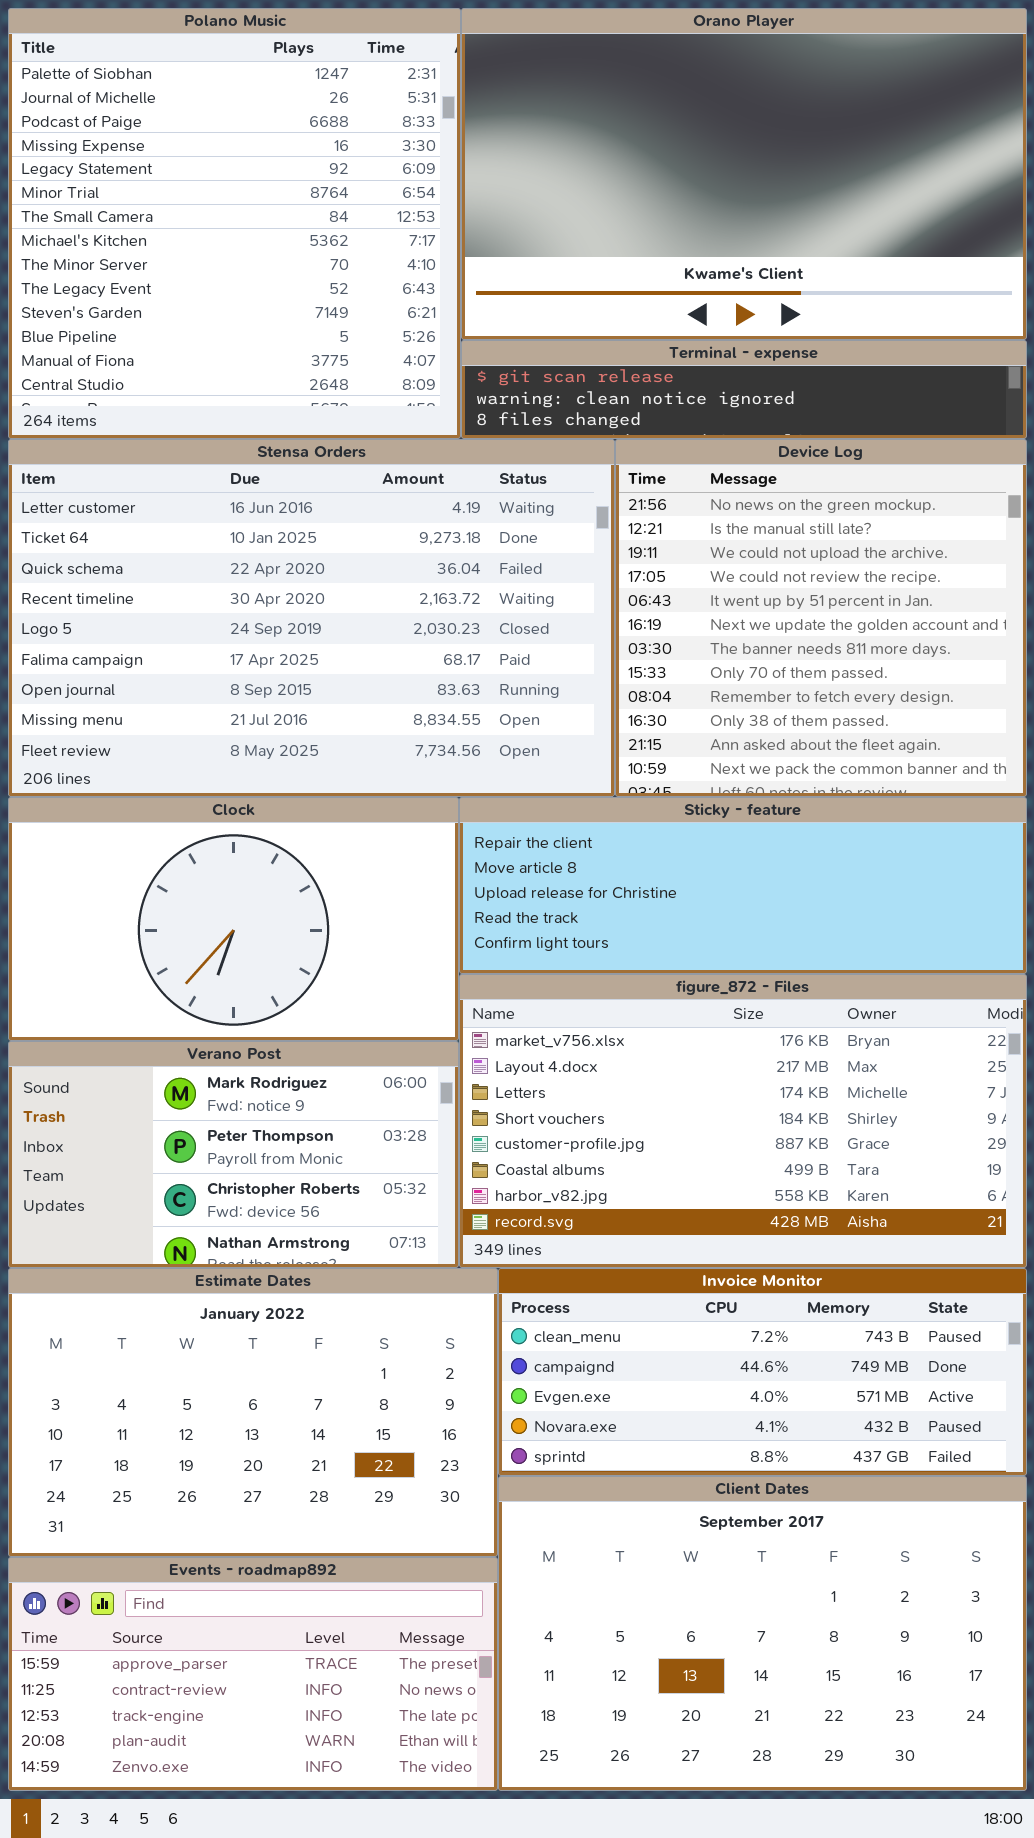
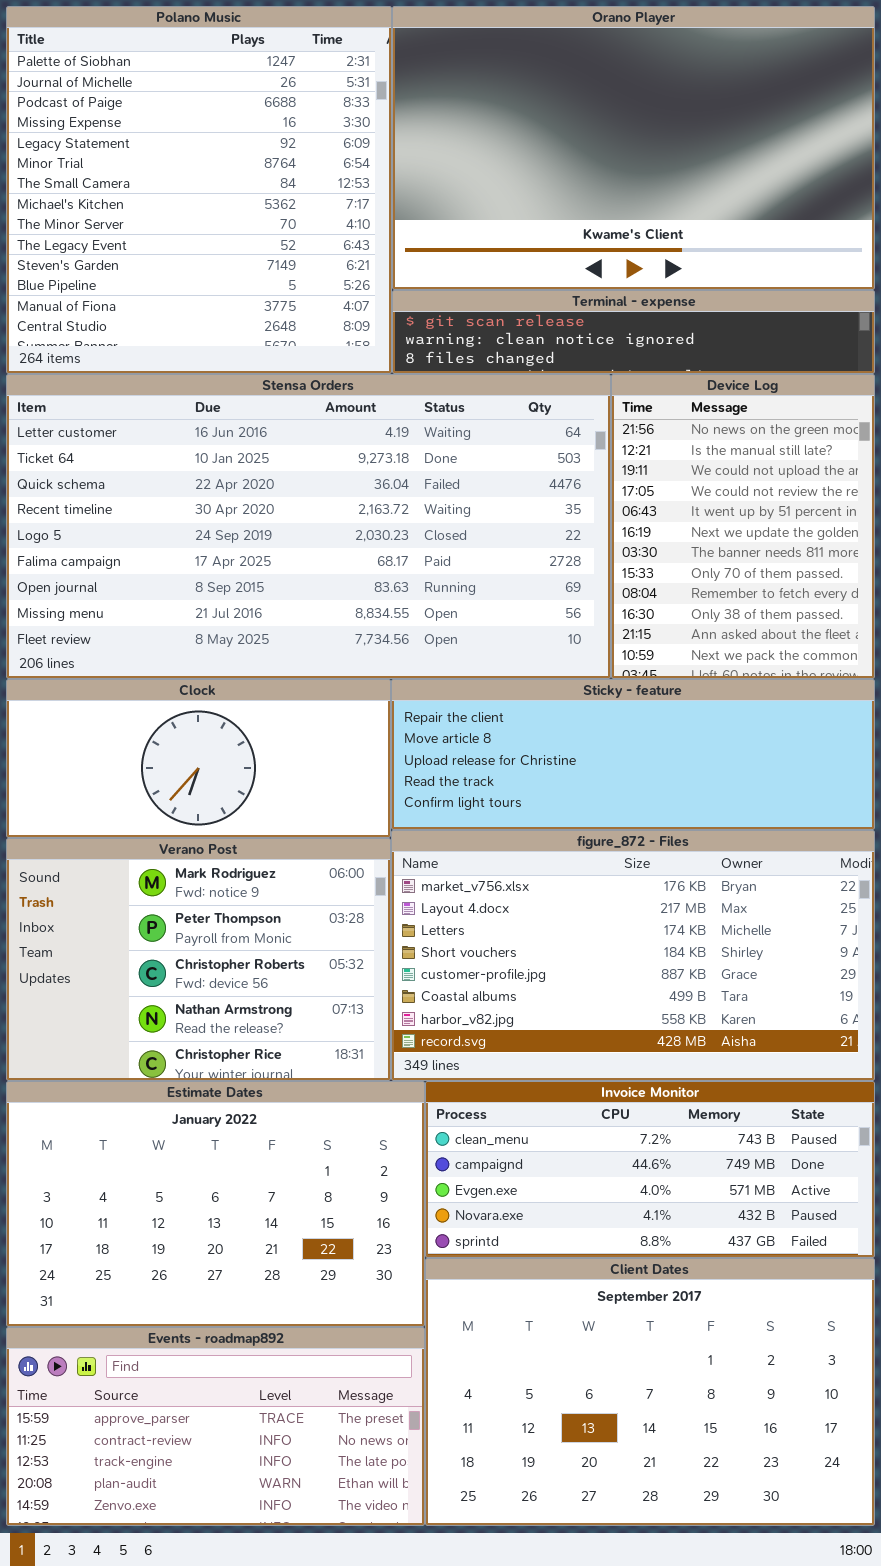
Stensa Orders: [8,439,615,797] -> [6,374,611,679], resized
Device Log: [615,439,1027,797] -> [611,374,875,679], resized
Clock: [8,797,459,1041] -> [6,679,391,838], resized
Verano Post: [8,1041,459,1268] -> [6,838,391,1081], resized

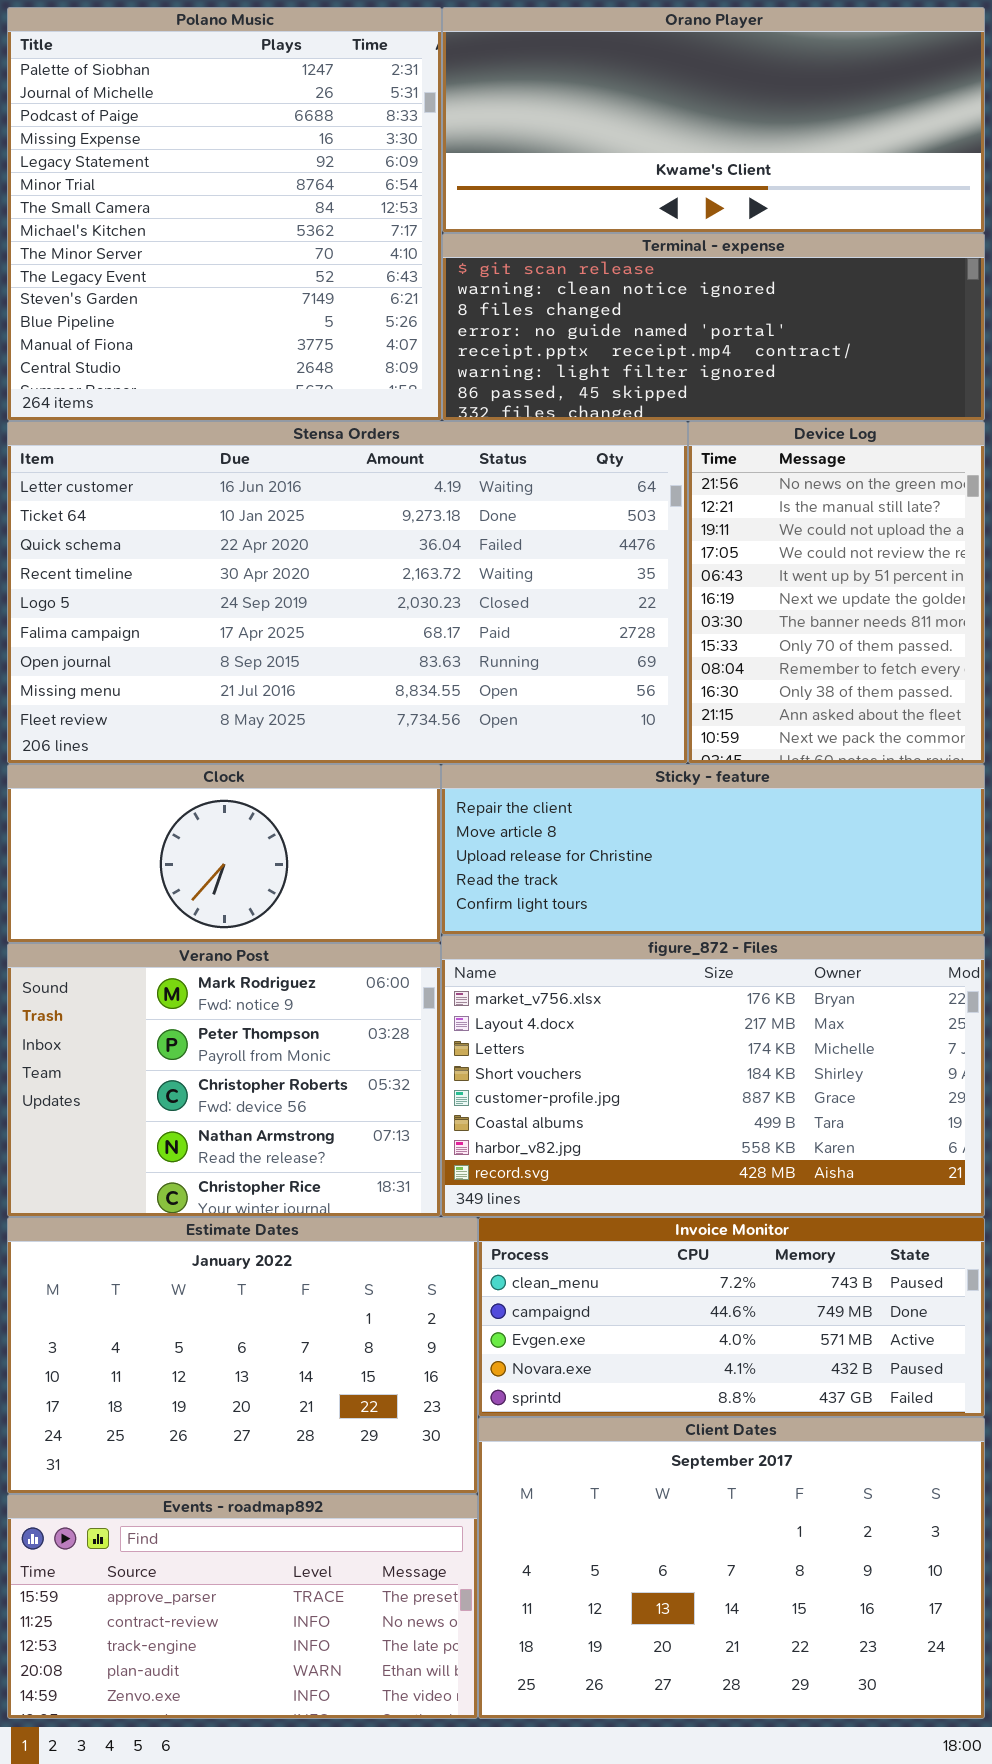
Orano Player: [392,6,875,290] -> [442,7,985,233], resized
Terminal - expense: [392,290,875,374] -> [442,233,985,421], resized

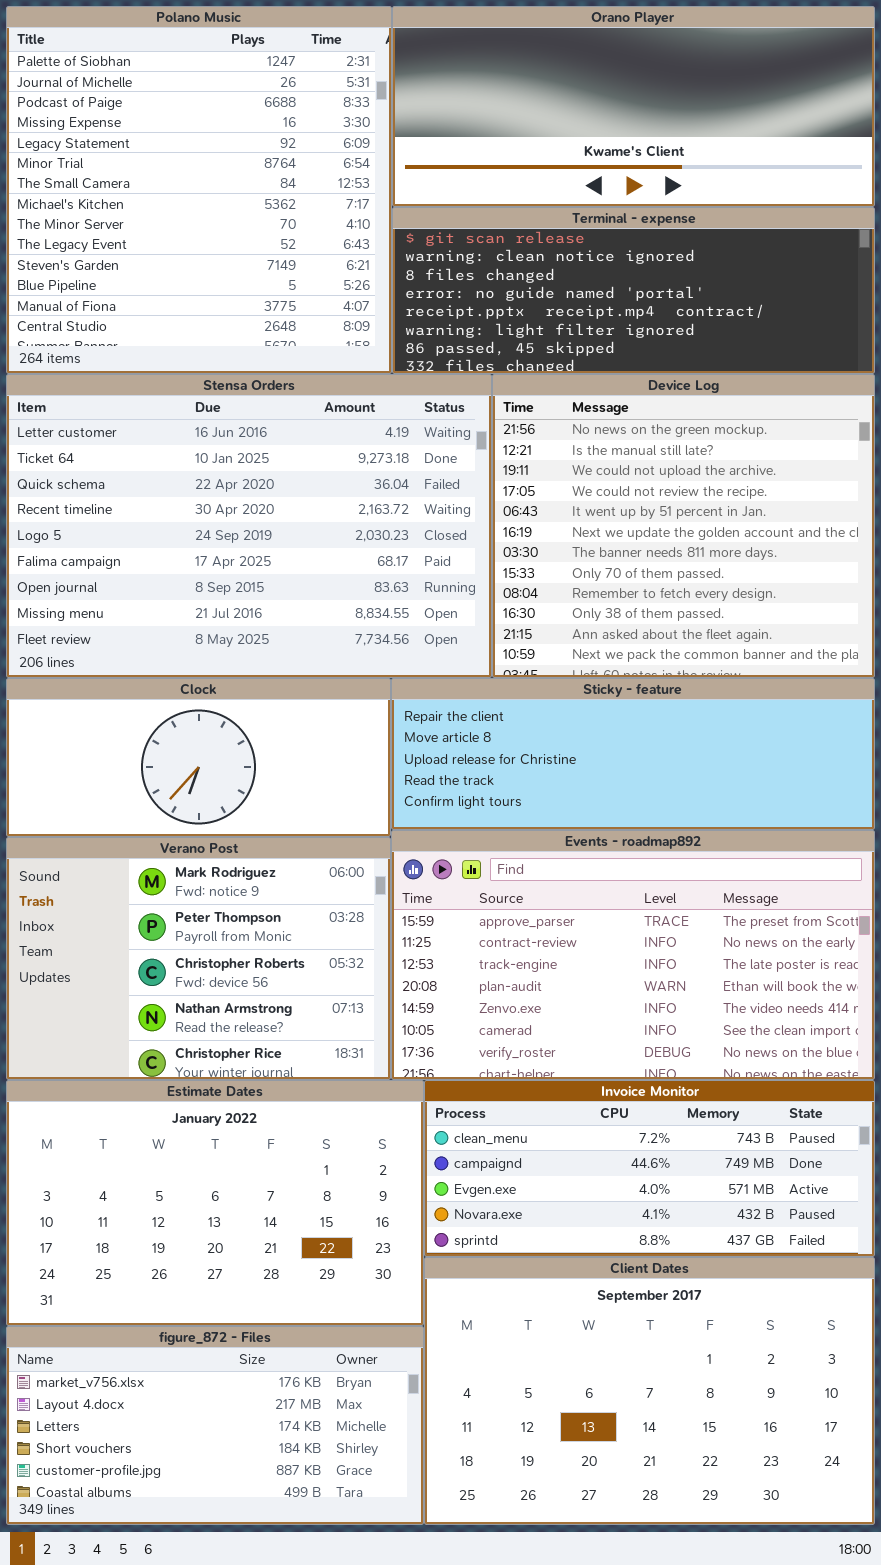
Stensa Orders: [7,421,688,764] -> [6,374,492,678], resized
Device Log: [688,421,985,764] -> [492,374,875,678], resized
figure_872 - Files: [441,935,985,1217] -> [6,1326,424,1525], moved, resized
Events - roadmap892: [7,1494,478,1719] -> [391,830,875,1080], moved, resized

